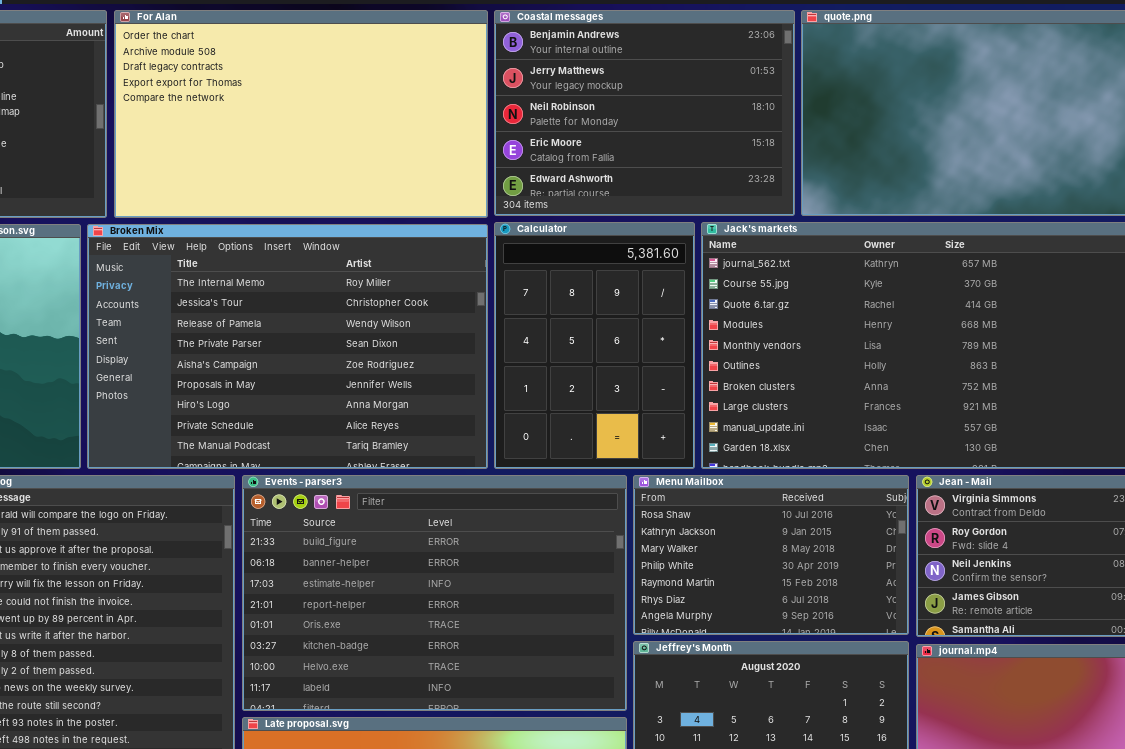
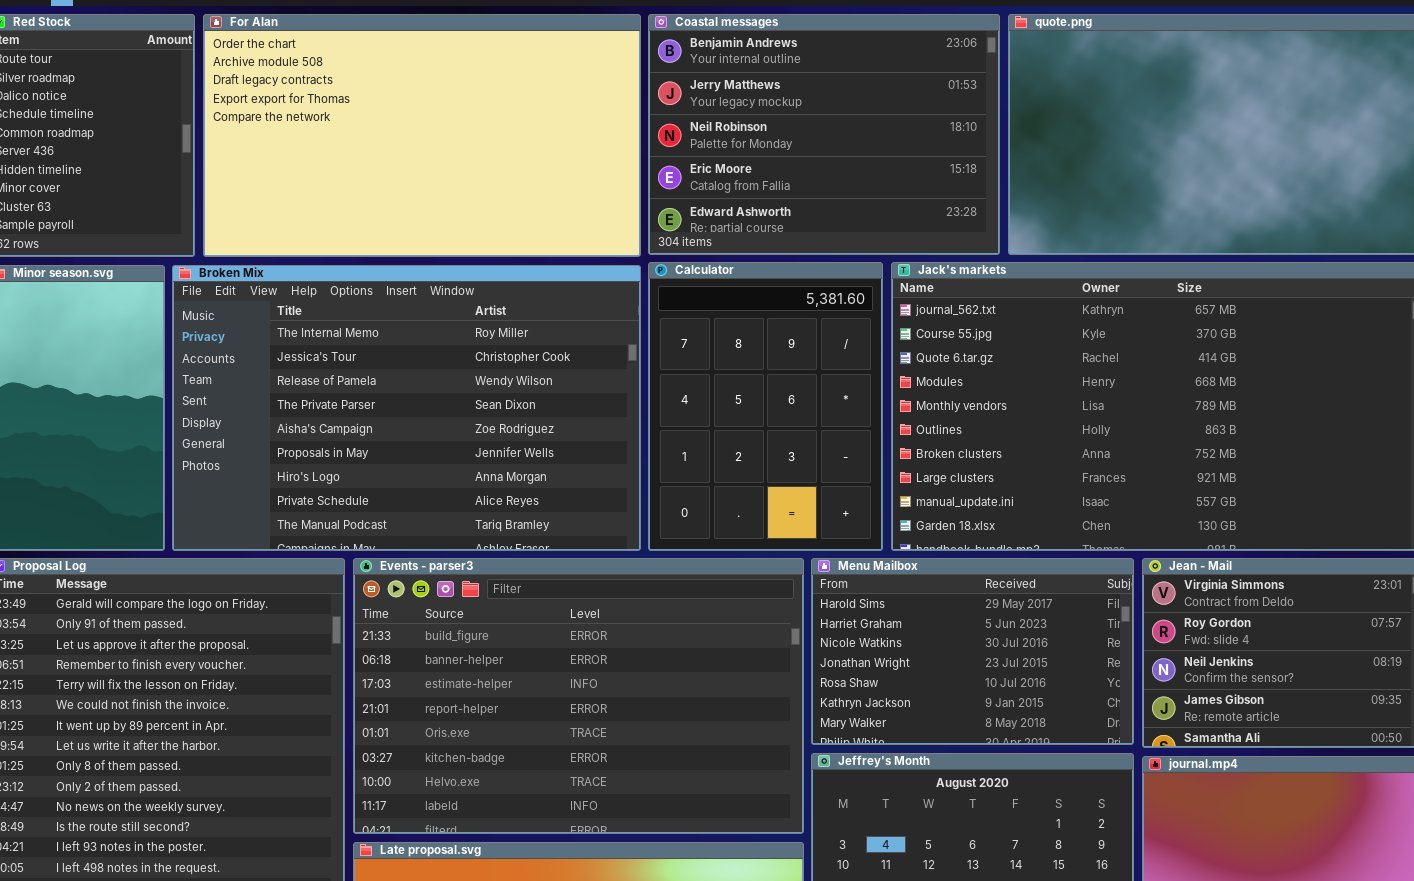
Menu Mailbox: [633,475,909,635] -> [811,558,1134,745], scrolled up 4 rows

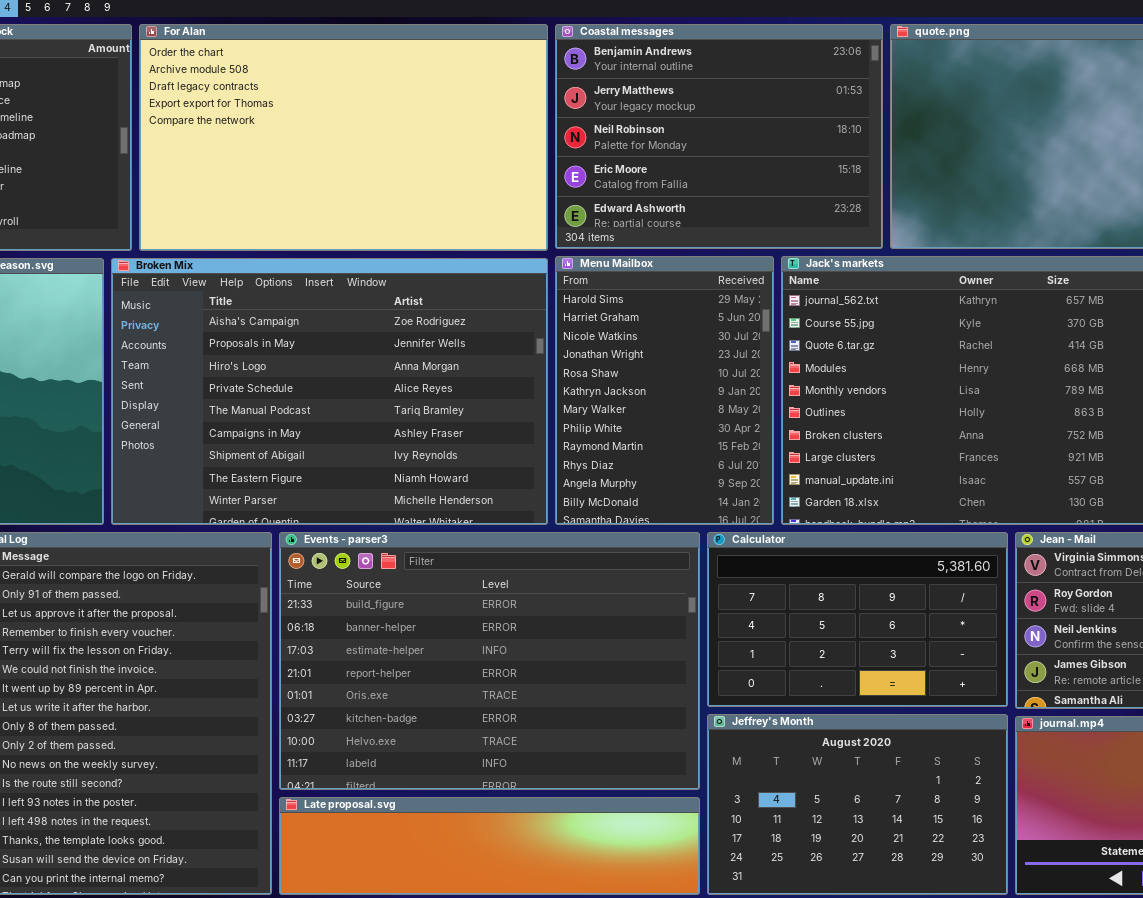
Calculator: [648,262,883,551] -> [707,532,1008,707], moved, resized
Broken Mix: [172,265,641,551] -> [111,258,548,525], scrolled down 4 rows
Menu Mailbox: [811,558,1134,745] -> [555,256,774,525], moved, resized

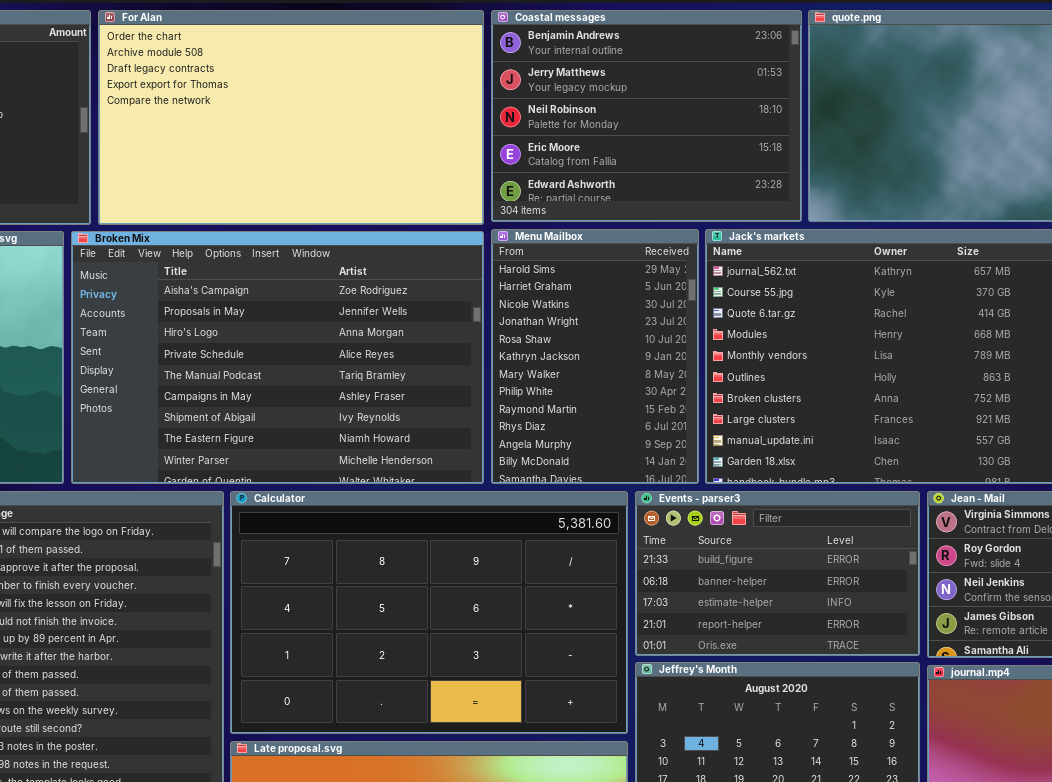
Events - parser3: [279,532,700,790] -> [635,491,920,656], moved, resized
Calculator: [707,532,1008,707] -> [230,491,628,734], moved, resized

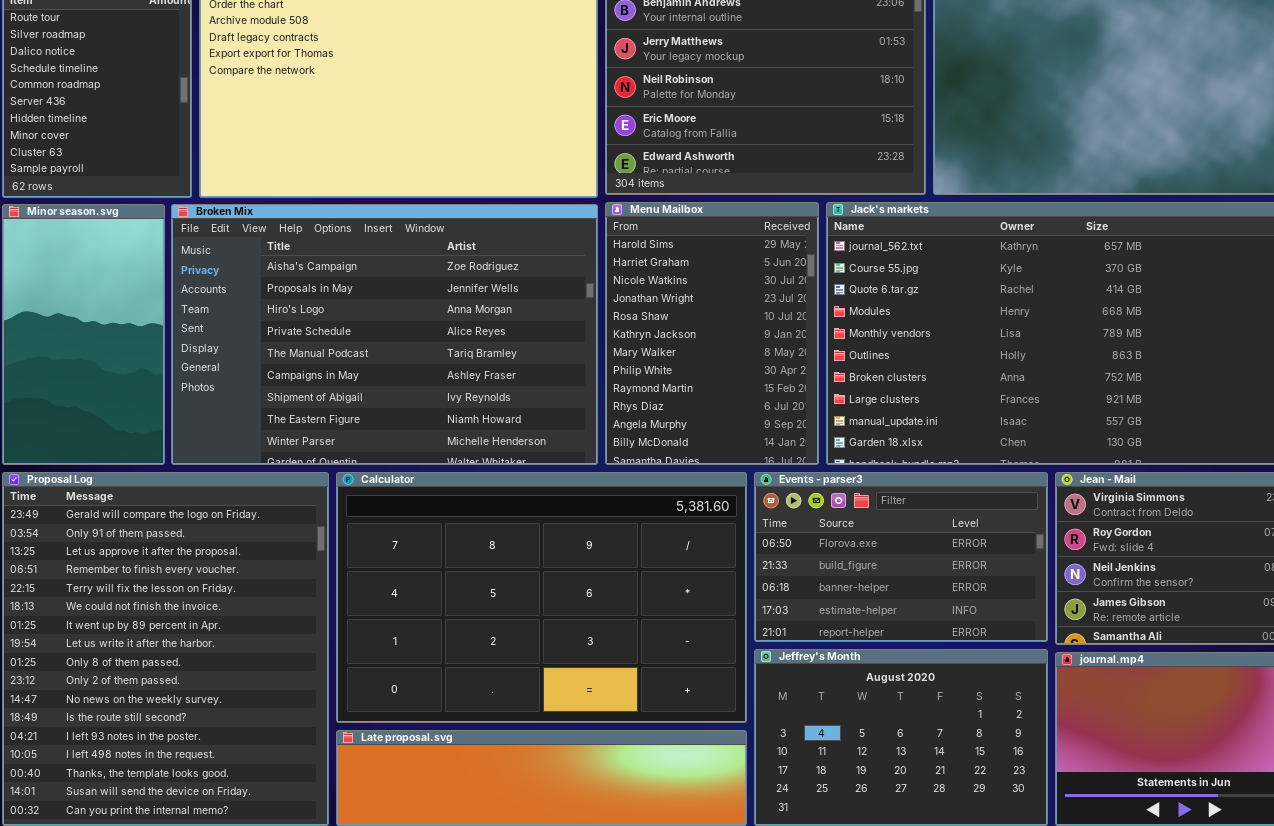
Events - parser3: [635,491,920,656] -> [754,472,1048,642], scrolled up 1 row

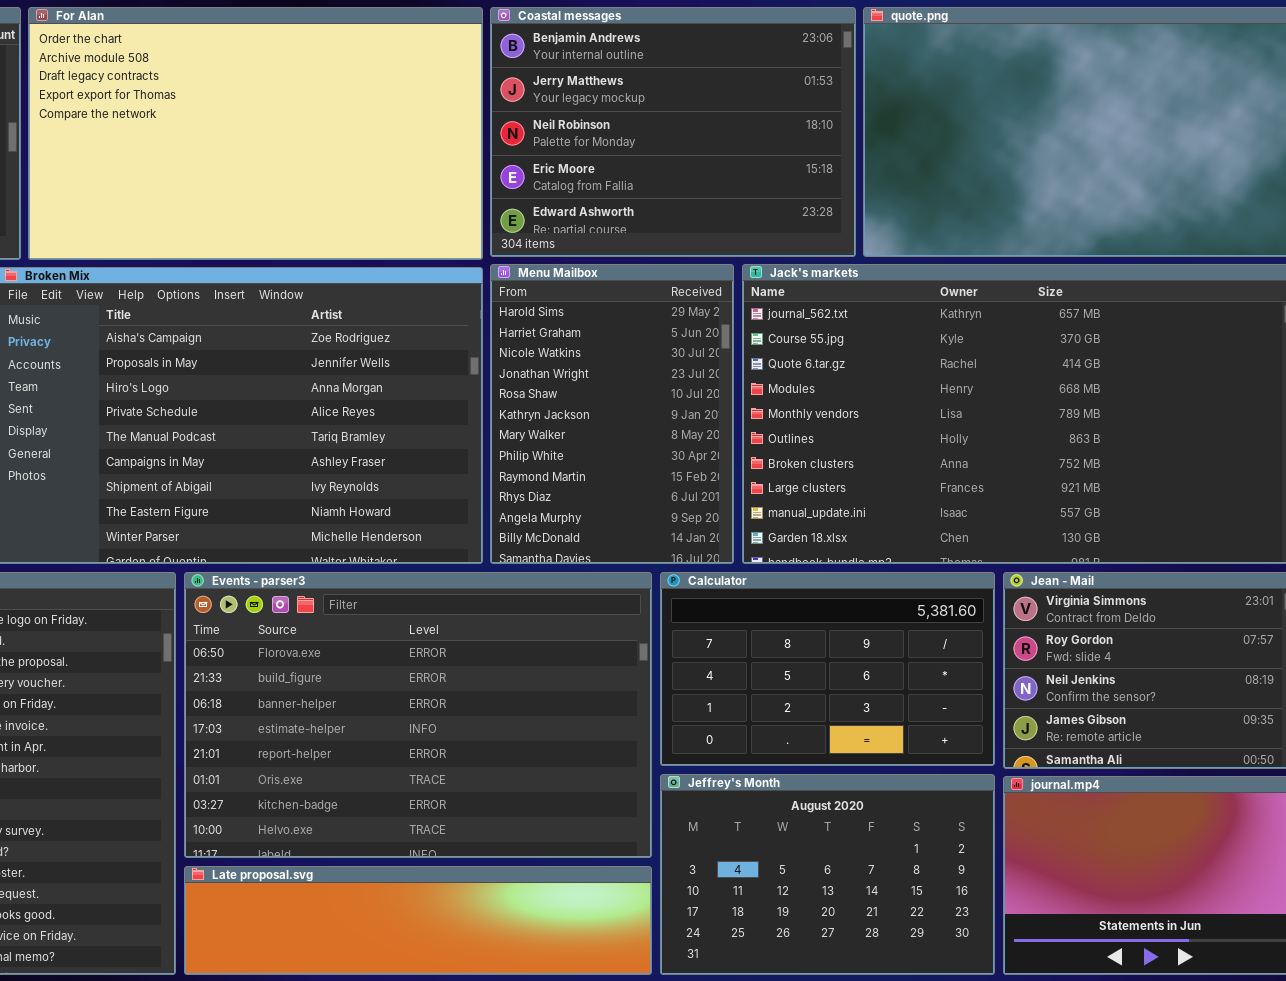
Calculator: [336,472,747,723] -> [660,572,995,766], moved, resized
Events - parser3: [754,472,1048,642] -> [184,572,652,858], moved, resized

